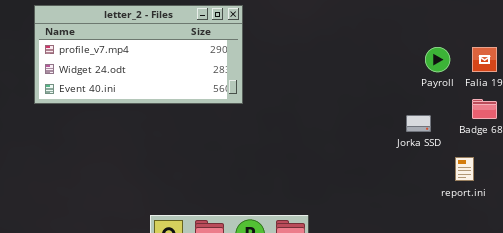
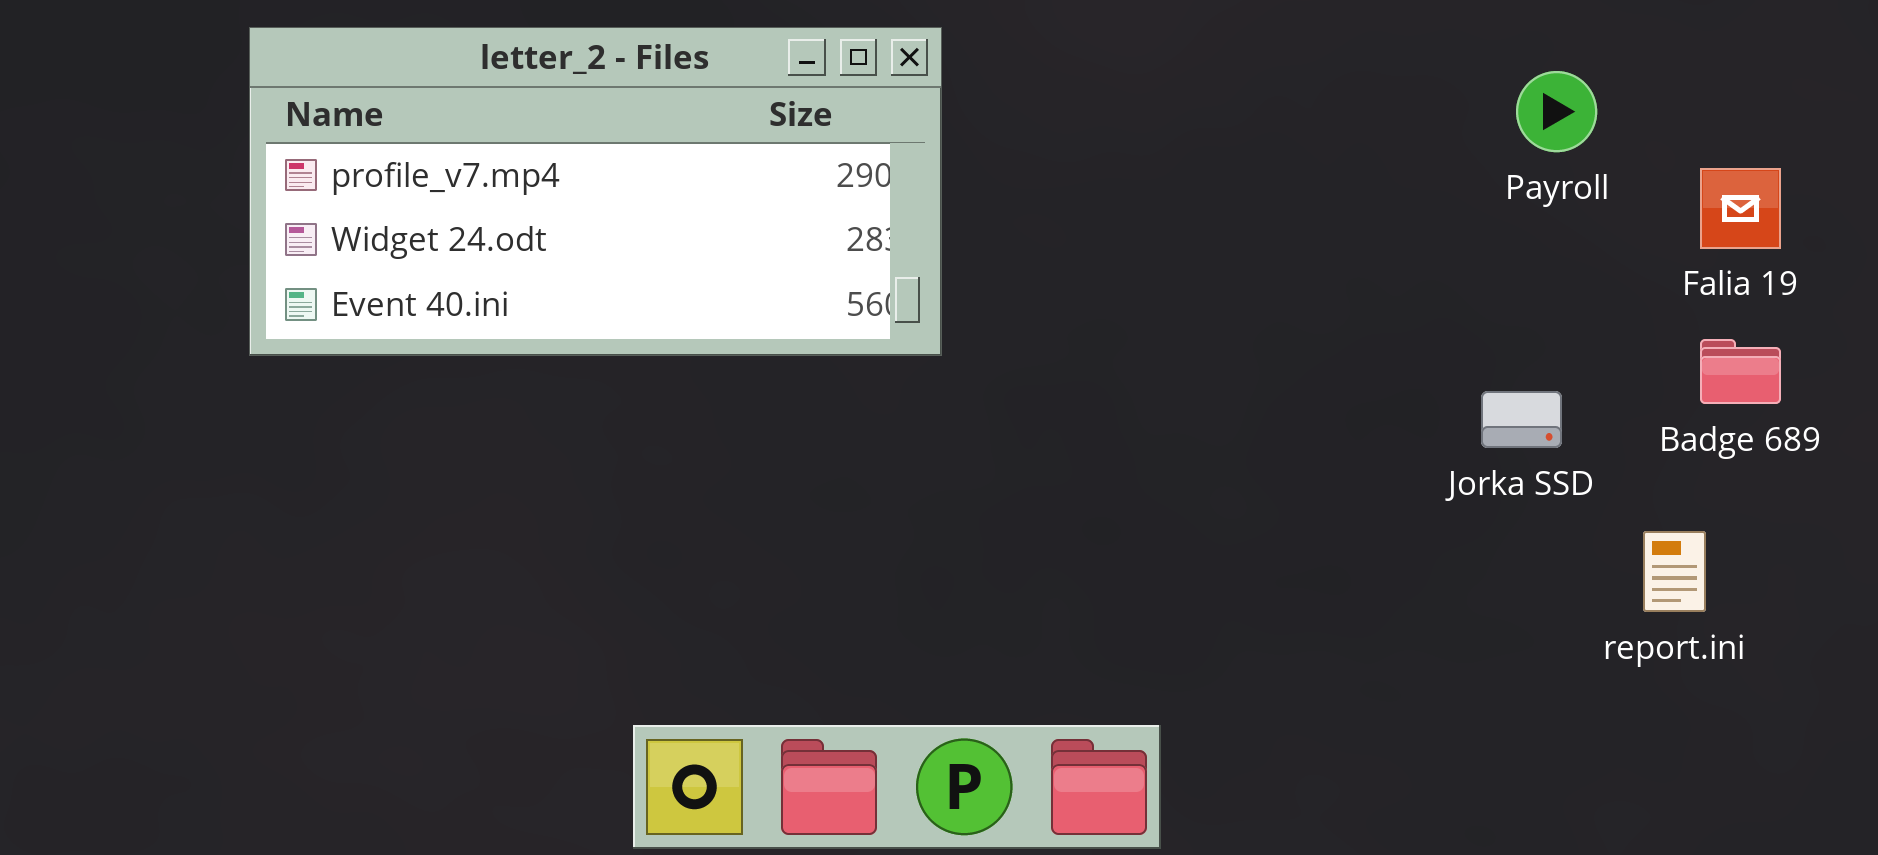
Payroll: [425,47,450,72] -> [1516,71,1597,152], moved

